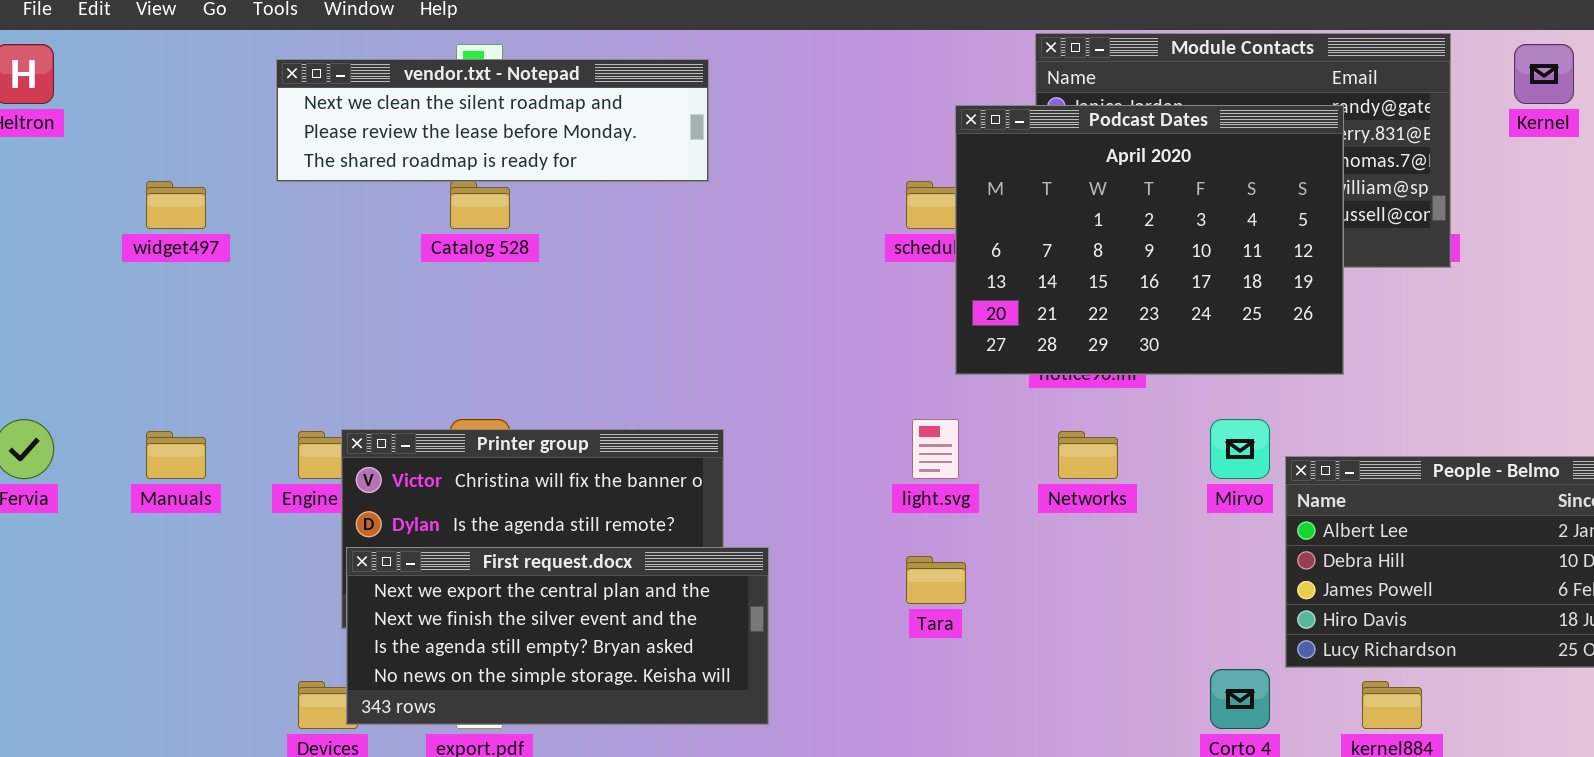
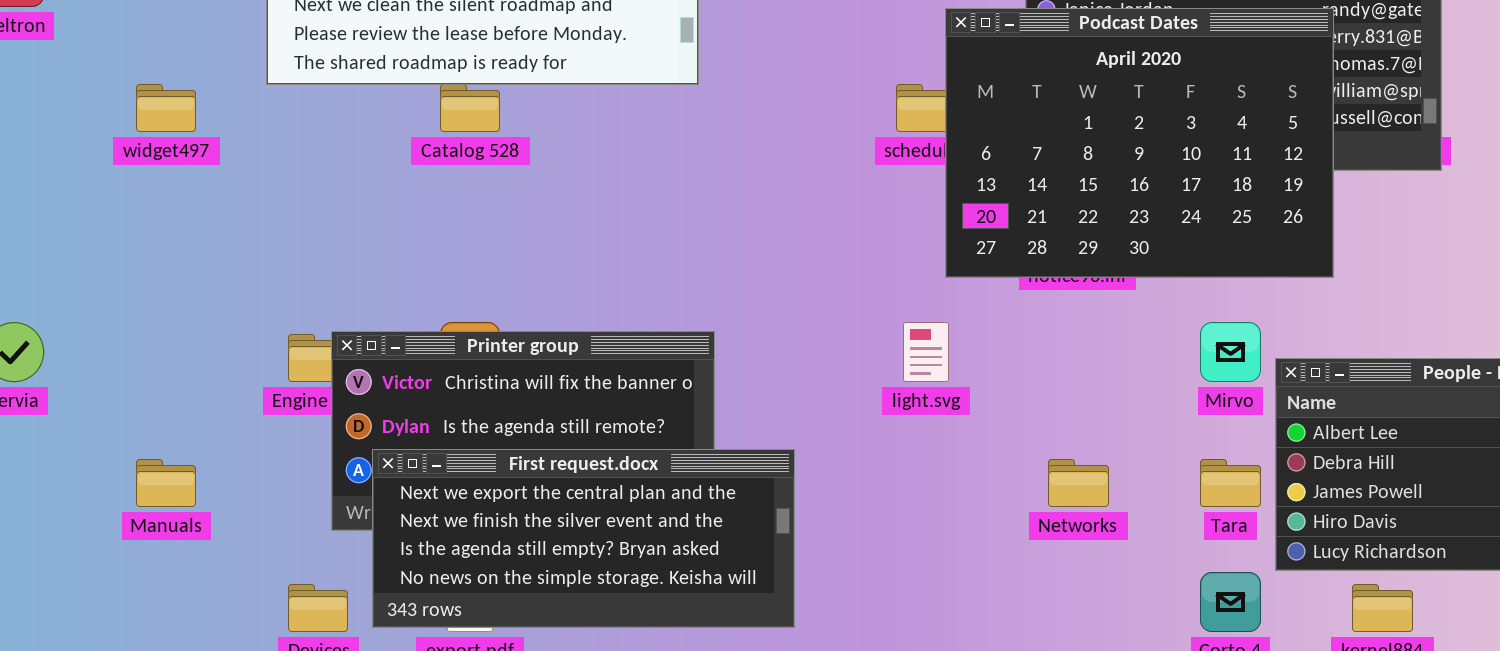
Manuals: [146,431,206,479] -> [136,459,196,507], moved
Networks: [1058,431,1118,479] -> [1048,459,1109,507], moved
First request.docx: [346,547,769,725] -> [372,449,795,628], moved
Tara: [906,556,966,604] -> [1200,459,1261,507], moved

